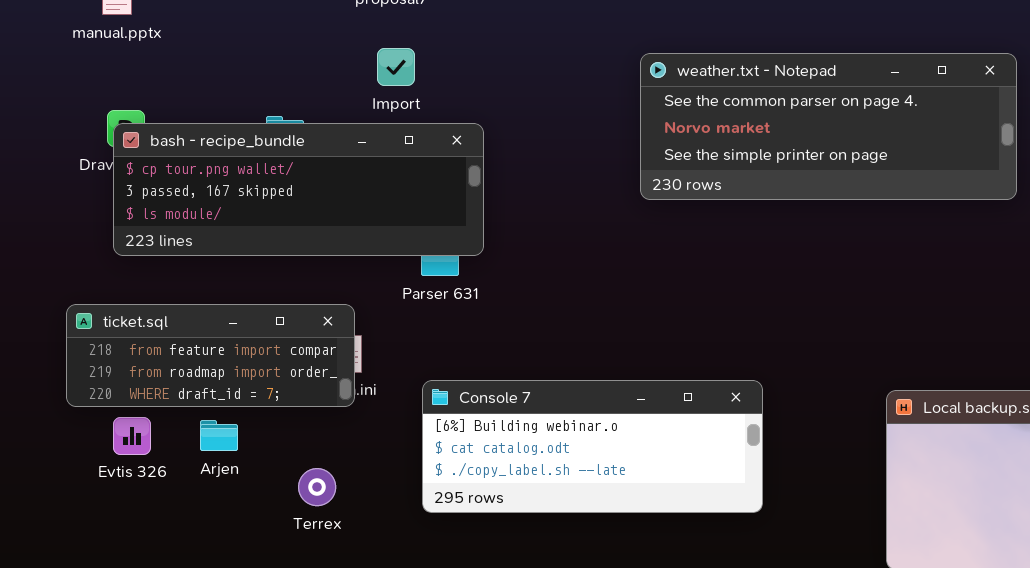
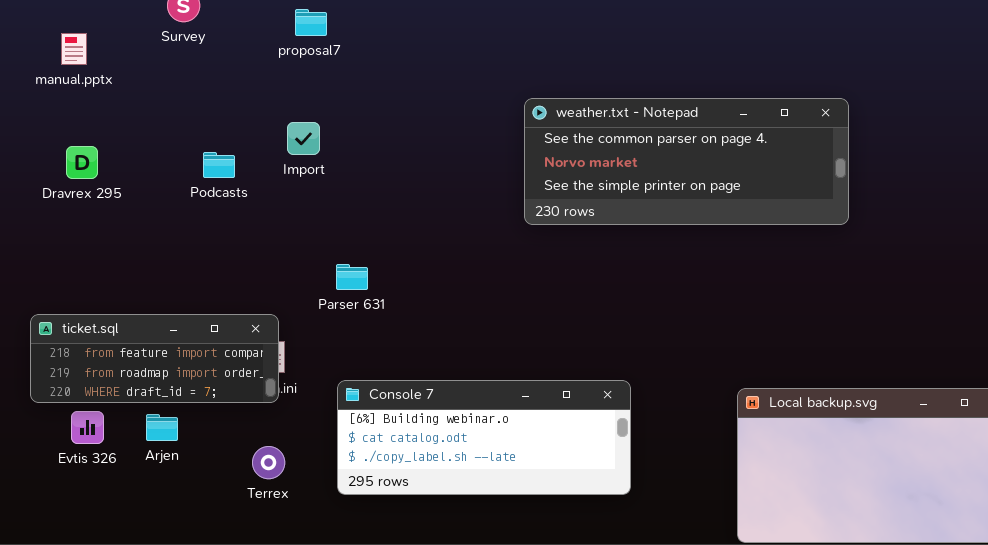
Import: [377,48,415,86] -> [287,122,320,155], moved
bash - recipe_bundle: [113,123,484,256] -> none, closed
Terrex: [298,468,336,506] -> [252,446,285,479], moved

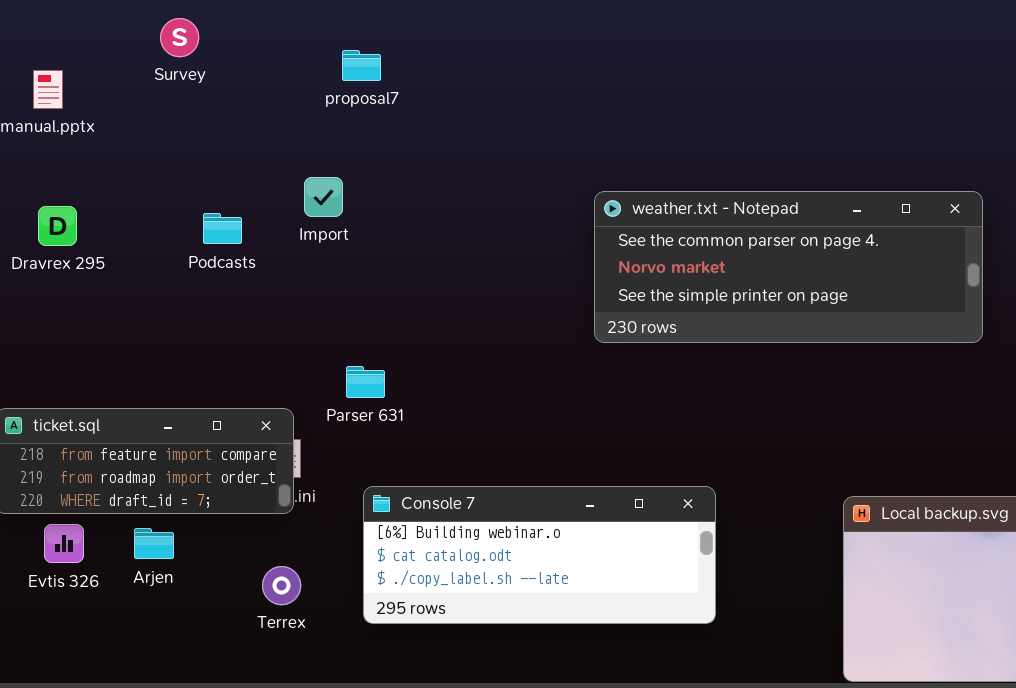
proposal7: [295,9,327,36] -> [342,50,381,81], moved
weather.txt - Notepad: [524,98,849,225] -> [594,191,983,343], moved
Parser 631: [336,264,368,290] -> [346,366,385,398], moved

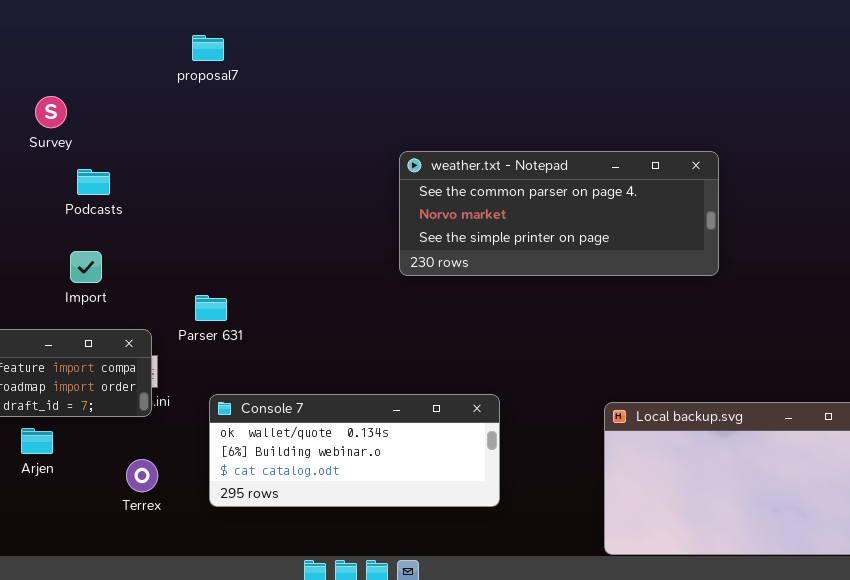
Survey: [160,18,199,57] -> [35,96,67,128], moved
Import: [304,177,343,217] -> [70,251,102,283], moved
Console 7: [363,486,716,624] -> [209,394,500,507], scrolled up 1 row

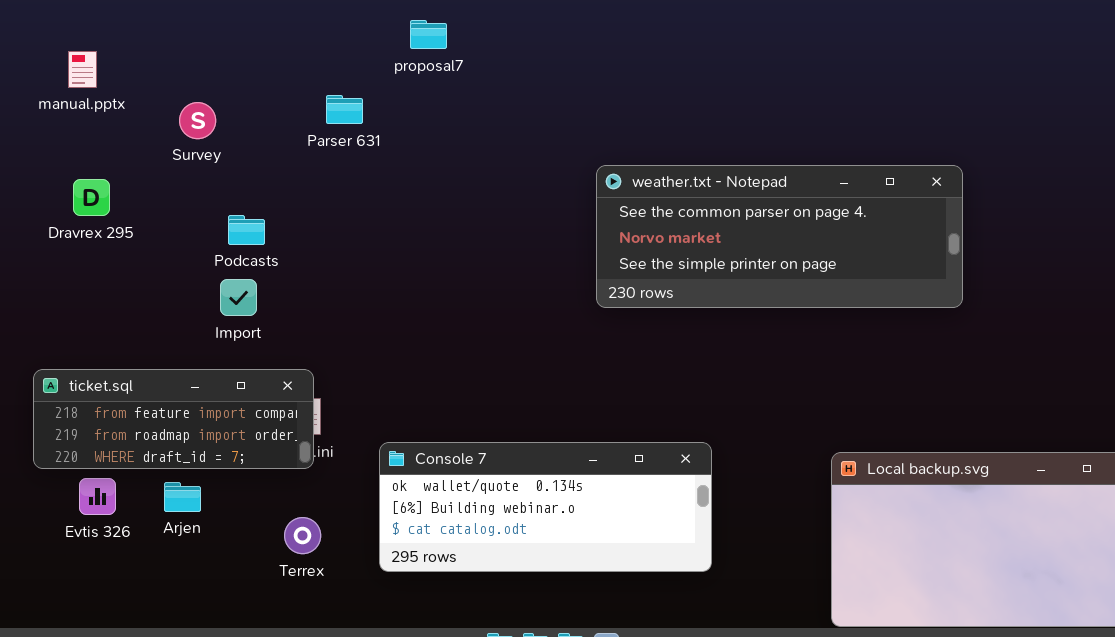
proposal7: [192,35,224,61] -> [410,20,447,49], moved
Podcasts: [77,169,110,195] -> [228,215,265,245], moved
Parser 631: [195,295,227,321] -> [326,95,363,124], moved

